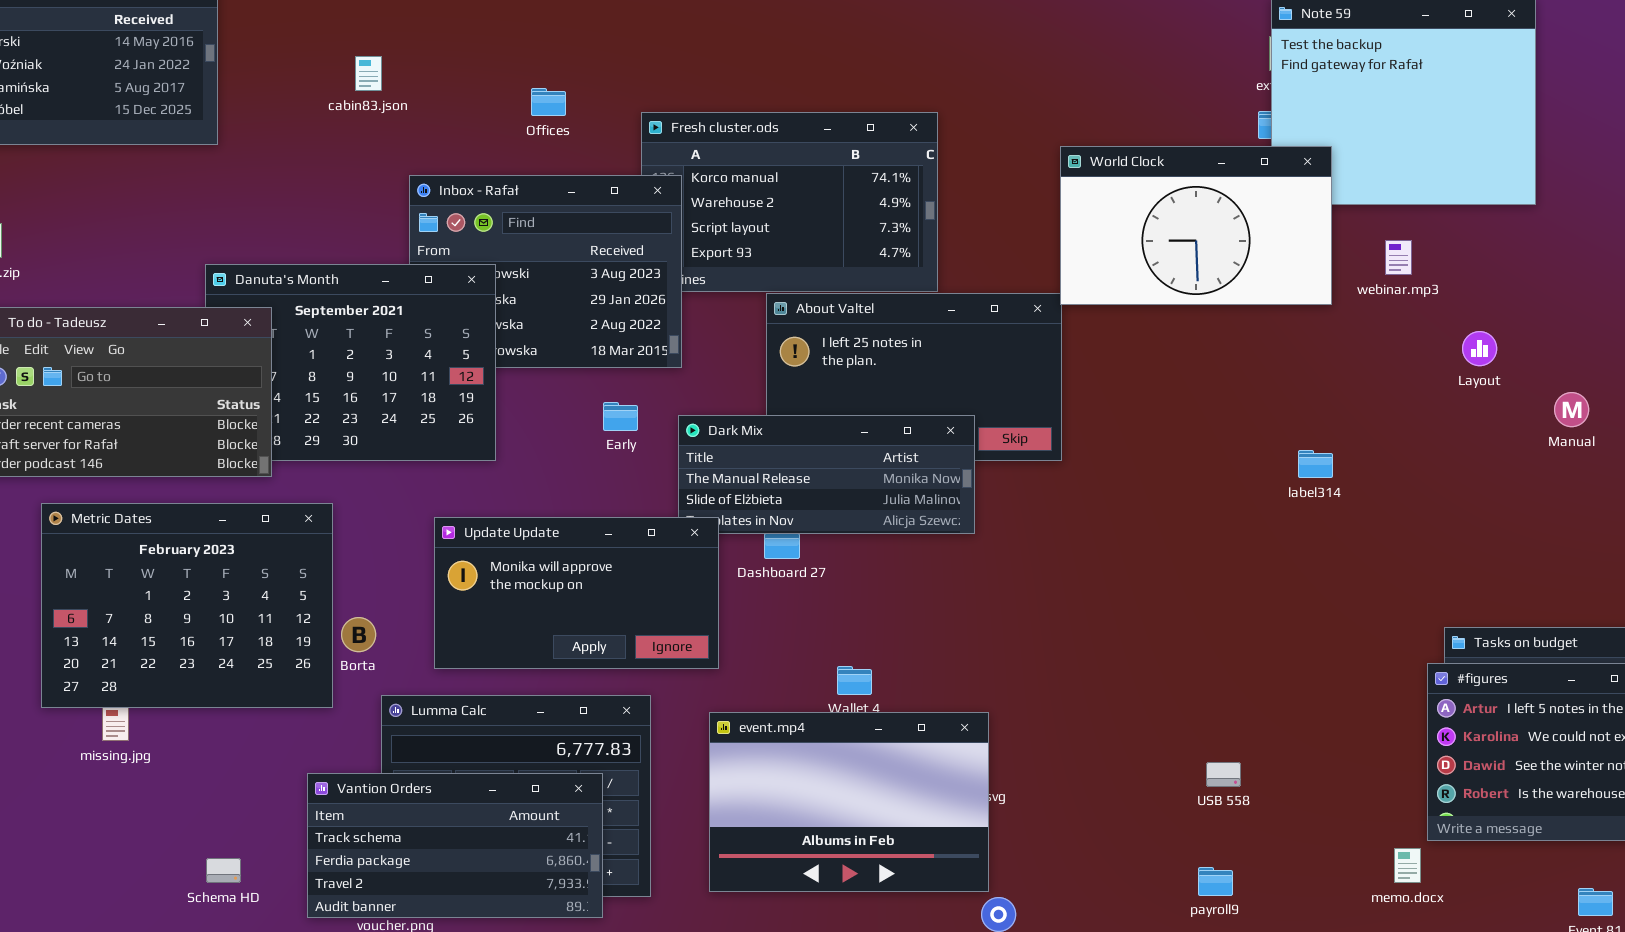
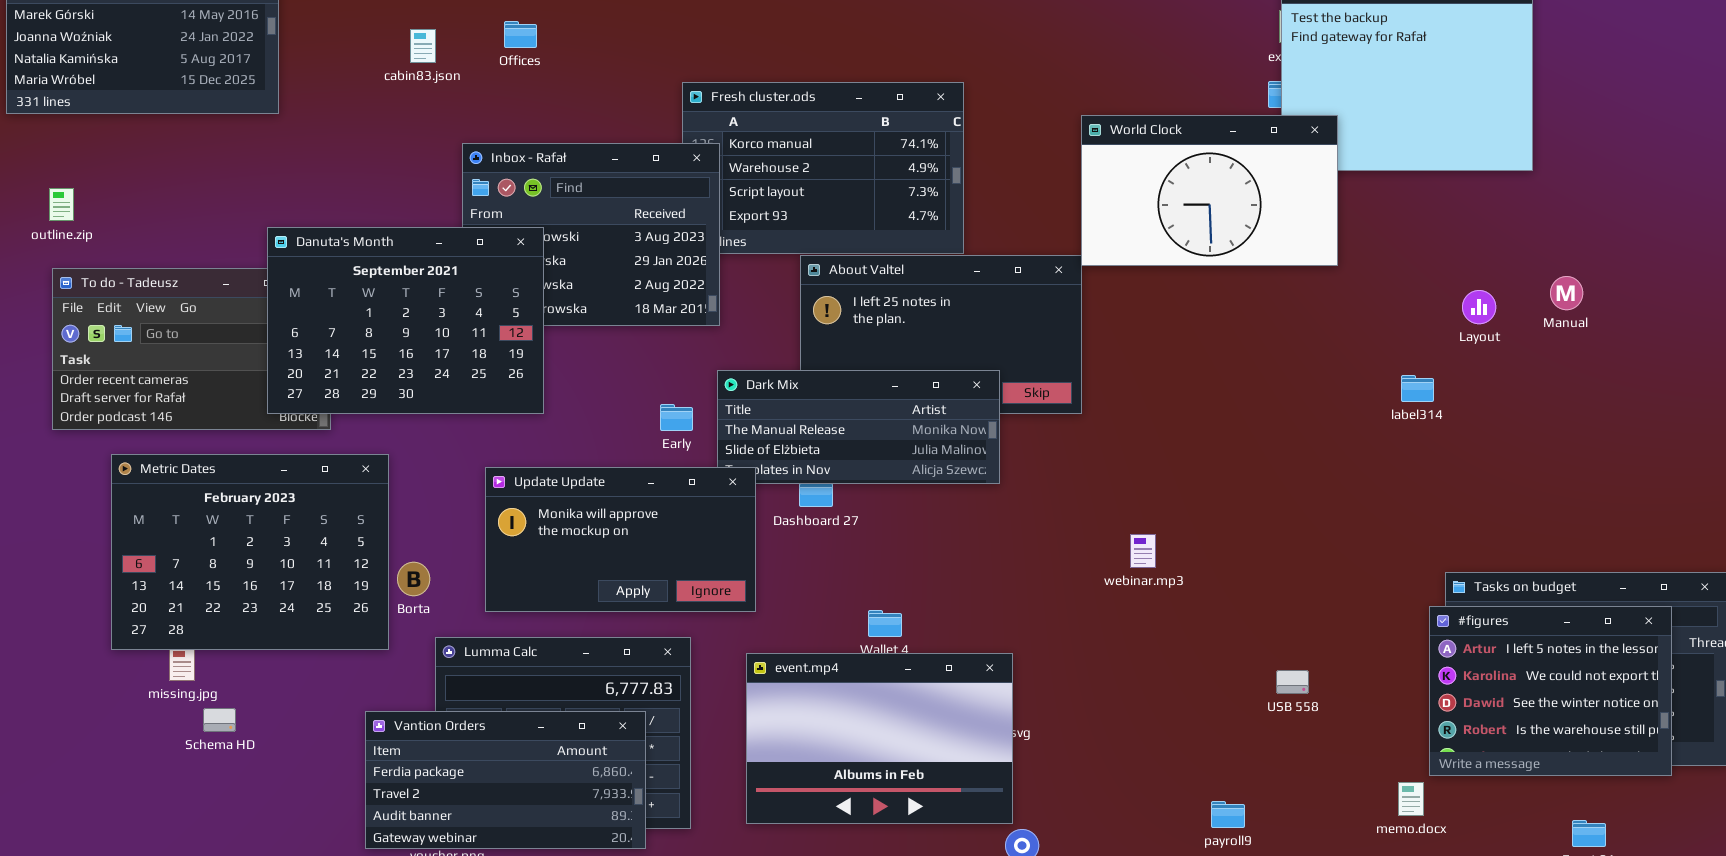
Offices: [531,88,566,116] -> [504,21,537,48], moved
webinar.mp3: [1385,240,1412,275] -> [1130,534,1156,568], moved
Danuta's Month: [205,264,496,461] -> [267,227,544,414], raised
Manual: [1554,392,1589,427] -> [1550,276,1583,310], moved
Early: [603,402,638,431] -> [660,404,693,431], moved
label314: [1298,450,1333,478] -> [1401,375,1434,402], moved
USB 558: [1206,762,1241,787] -> [1276,670,1309,694], moved
Vantion Orders: [307,773,603,918] -> [365,711,646,849], scrolled down 1 row
Schema HD: [206,858,241,883] -> [203,708,236,732], moved

